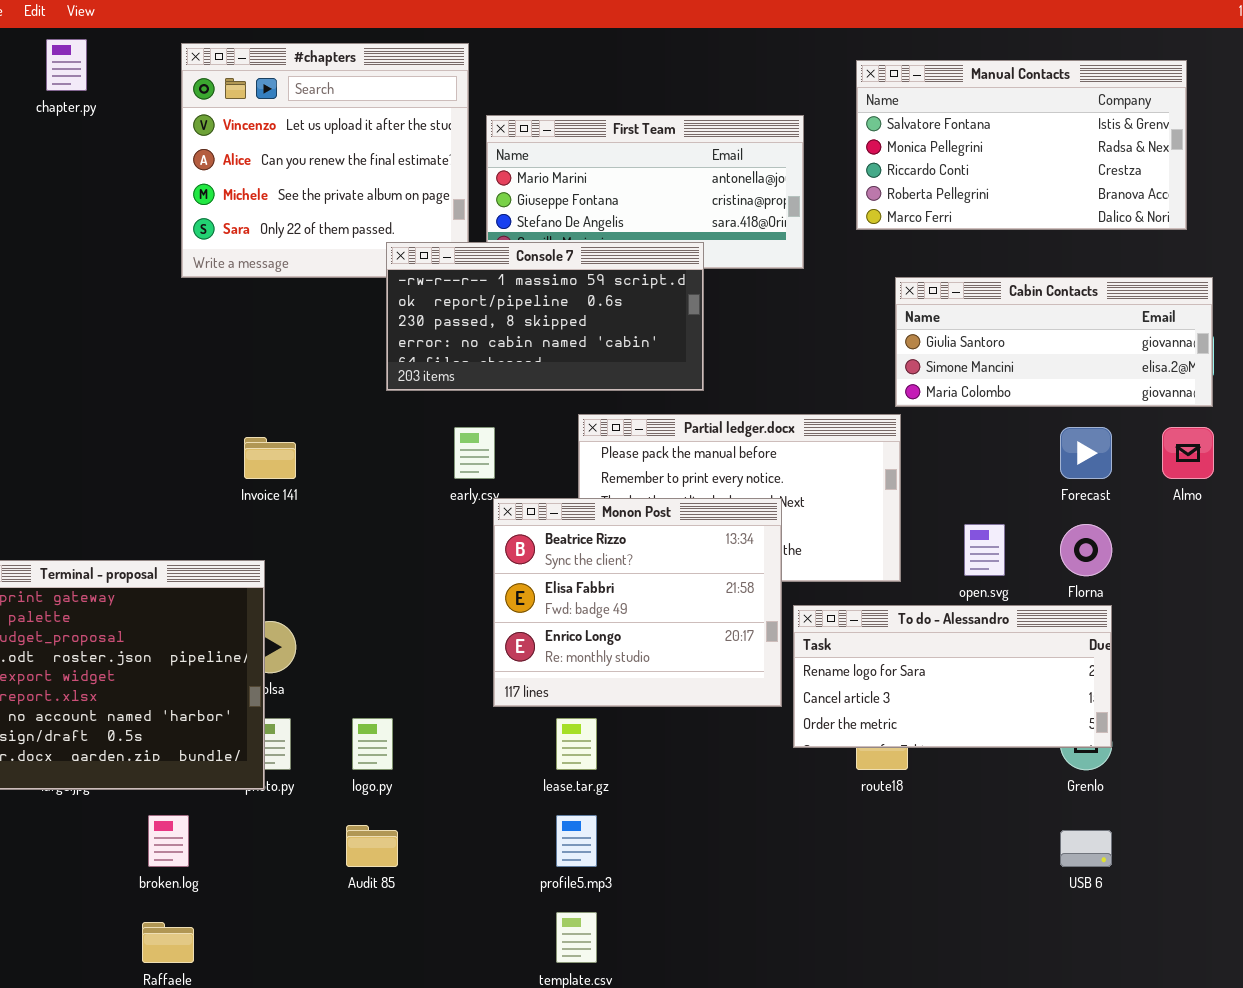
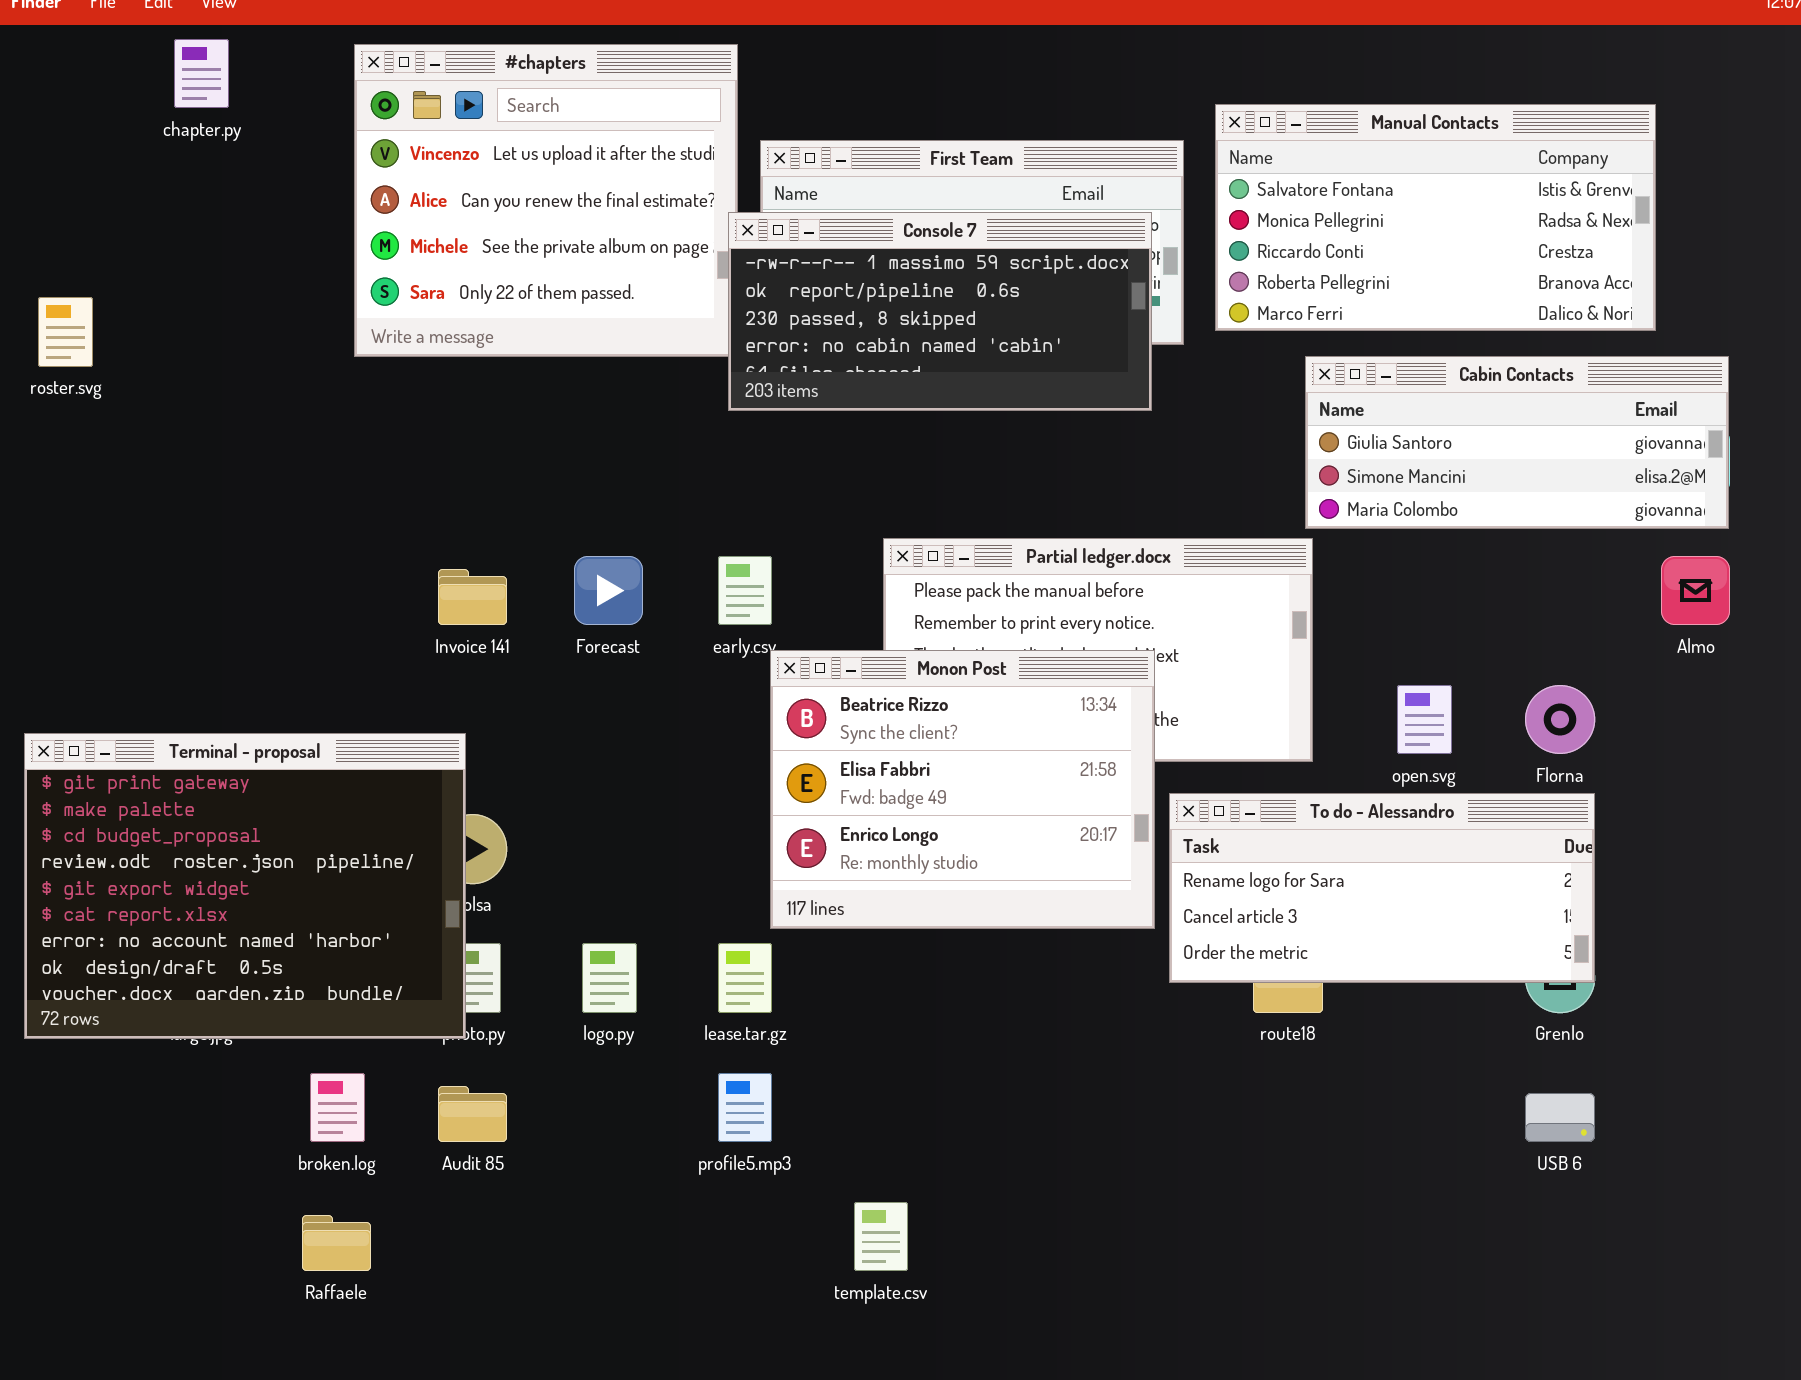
Manual Contacts: [856,60,1187,230] -> [1215,104,1656,331], moved
Console 7: [386,242,704,391] -> [728,212,1152,411], moved
Forecast: [1060,427,1112,479] -> [574,556,643,625], moved
lease.tar.gz: [556,718,597,770] -> [718,943,772,1013], moved
profile5.mp3: [556,815,597,867] -> [718,1073,772,1142], moved
Audit 85: [346,825,398,867] -> [438,1086,507,1142], moved

